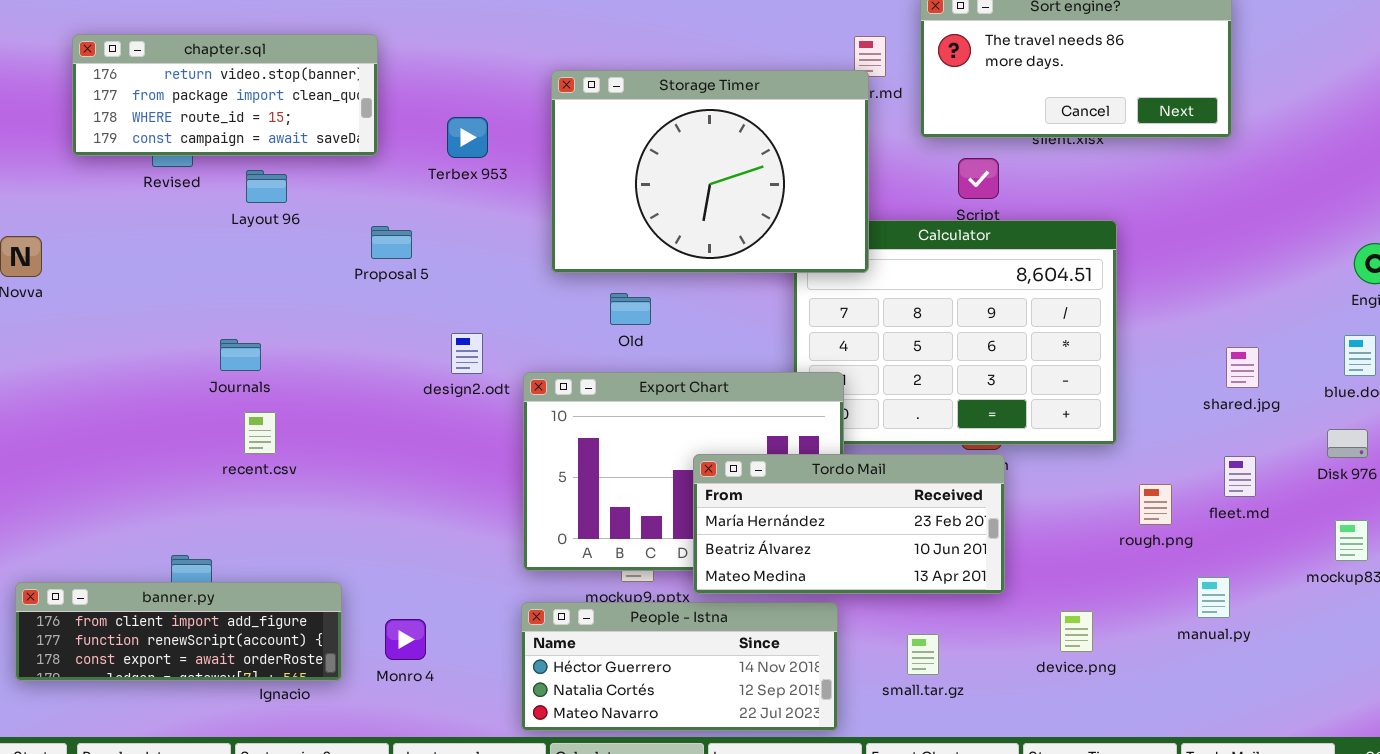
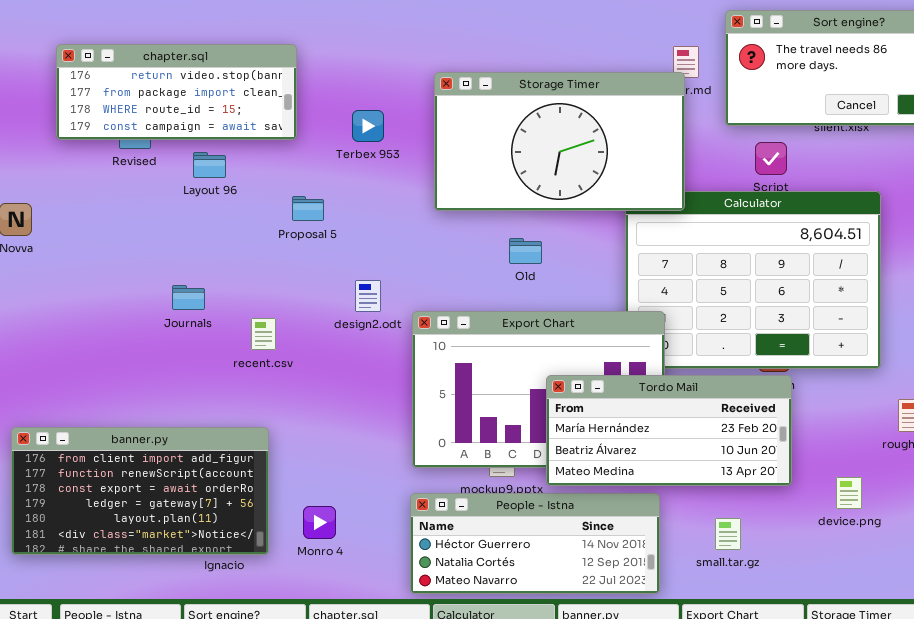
Storage Timer: [551,70,869,273] -> [434,72,685,211], resized
Old: [610,293,651,325] -> [509,238,542,264], moved
recent.csv: [244,412,276,454] -> [251,318,276,350], moved
banner.py: [15,582,342,681] -> [11,427,269,555], resized
device.png: [1060,611,1093,652] -> [836,477,862,509], moved

